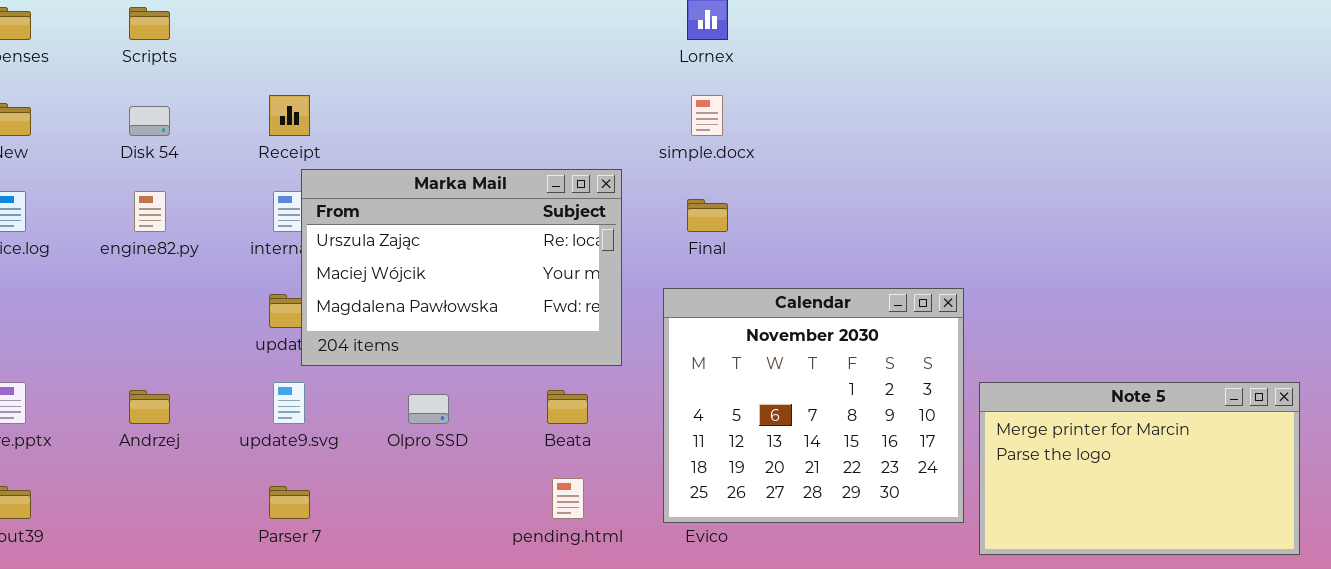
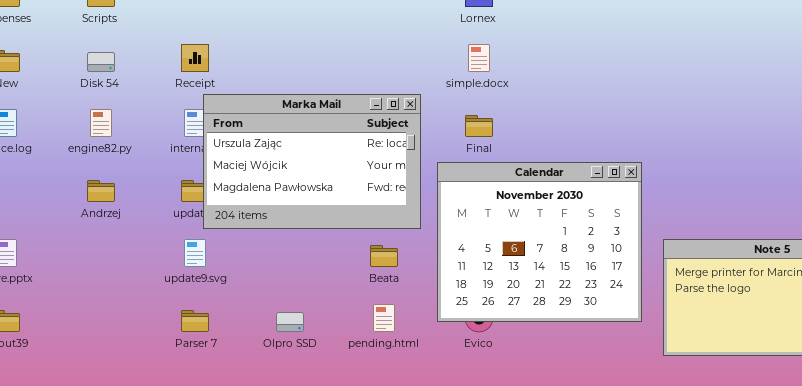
Calendar: [663,288,964,523] -> [437,162,642,322], moved
Andrzej: [129,390,170,424] -> [87,180,115,202], moved
Olpro SSD: [408,394,449,424] -> [276,312,304,332], moved

